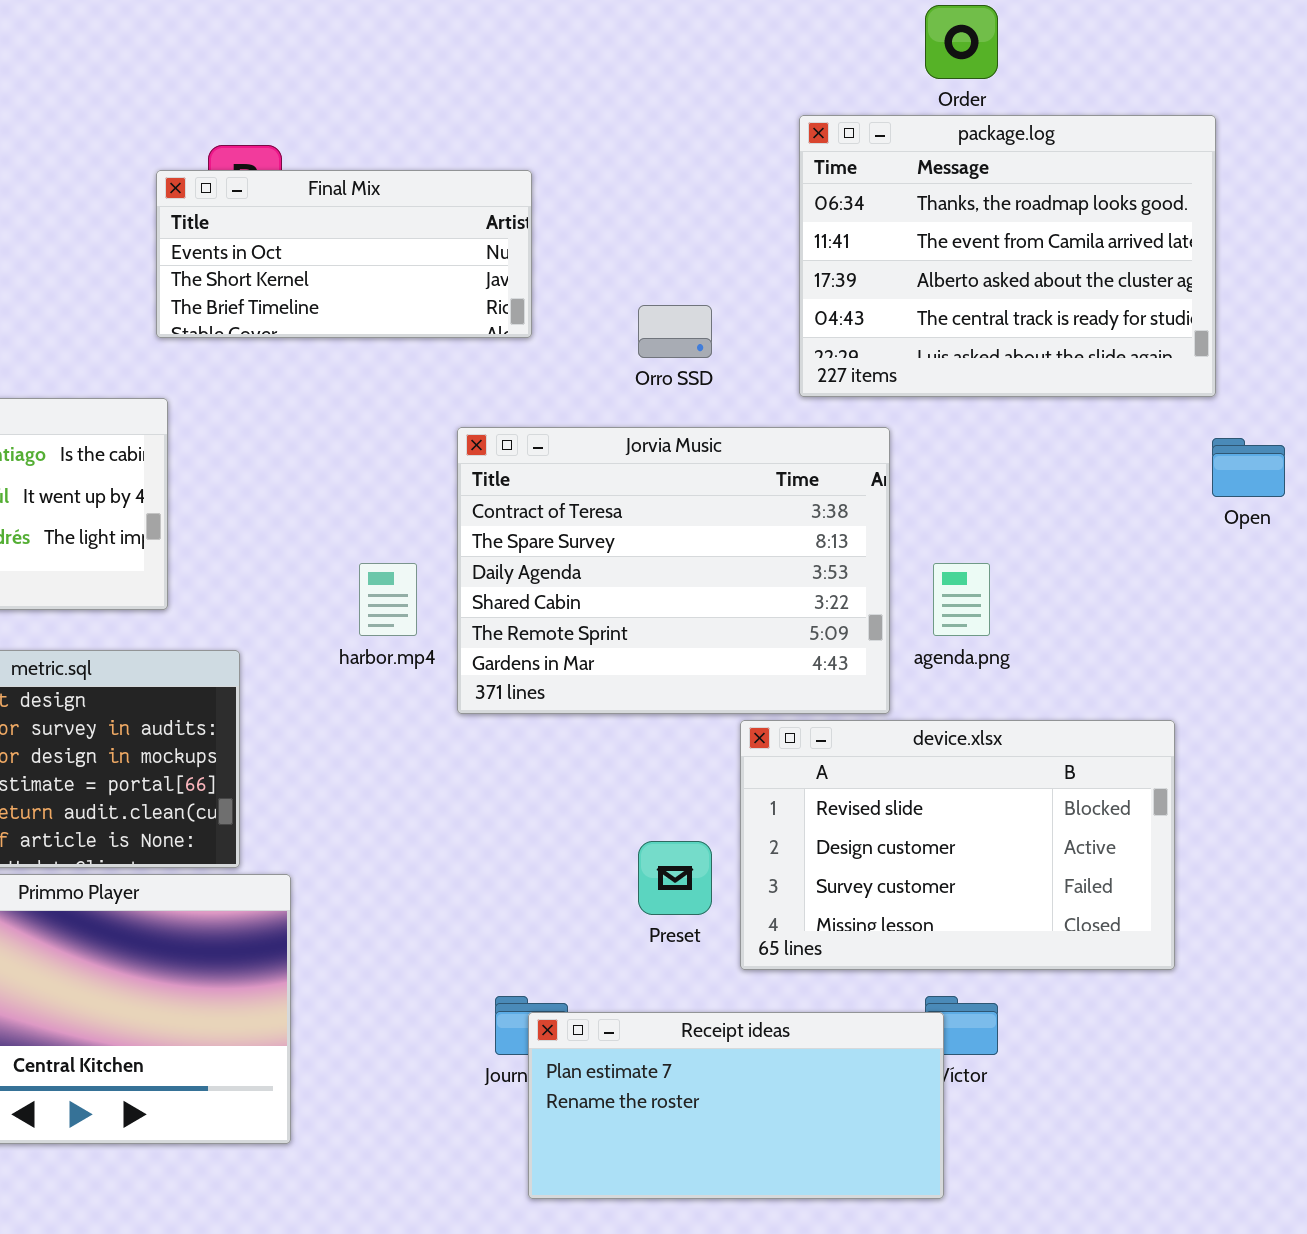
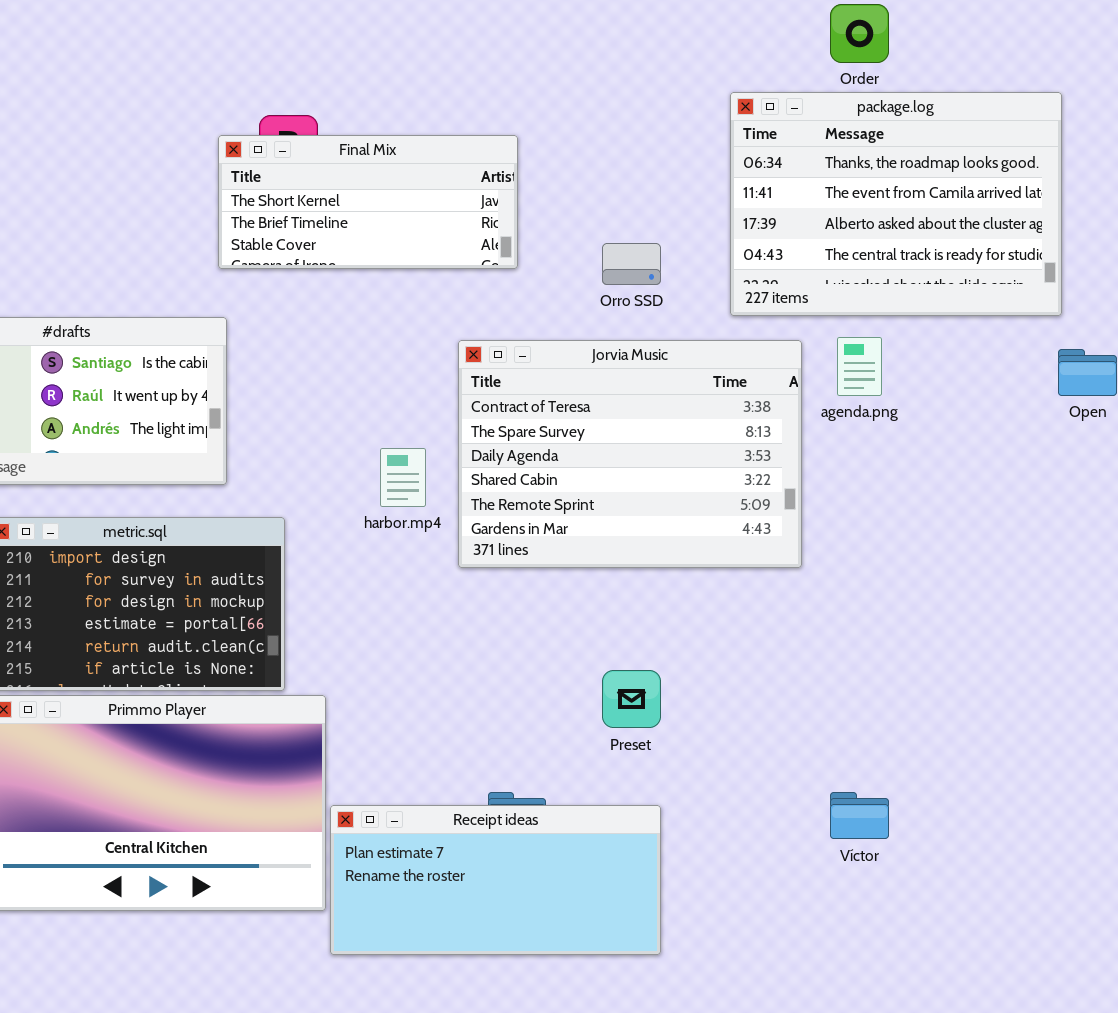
Final Mix: [156,170,532,338] -> [218,135,518,269], scrolled down 1 row
agenda.png: [933,563,990,636] -> [837,337,882,396], moved
device.xlsx: [740,720,1175,970] -> none, closed
Receipt ideas: [528,1012,944,1199] -> [330,805,661,955], moved

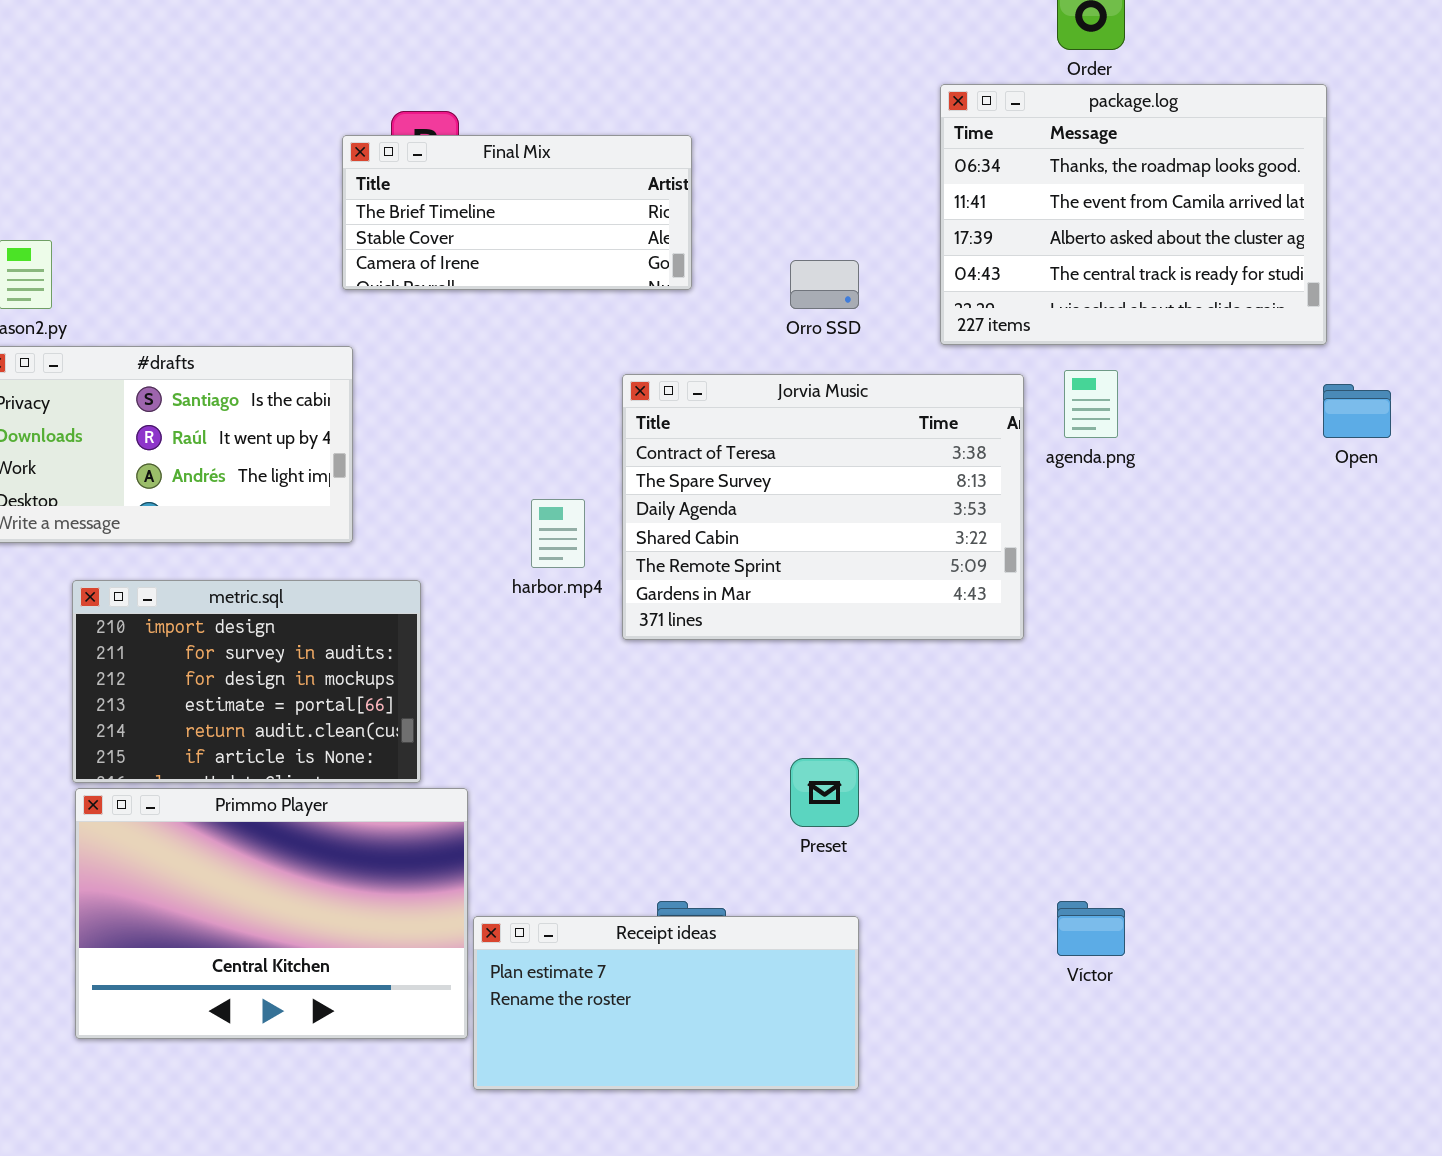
Final Mix: [218,135,518,269] -> [342,135,692,290], scrolled down 1 row

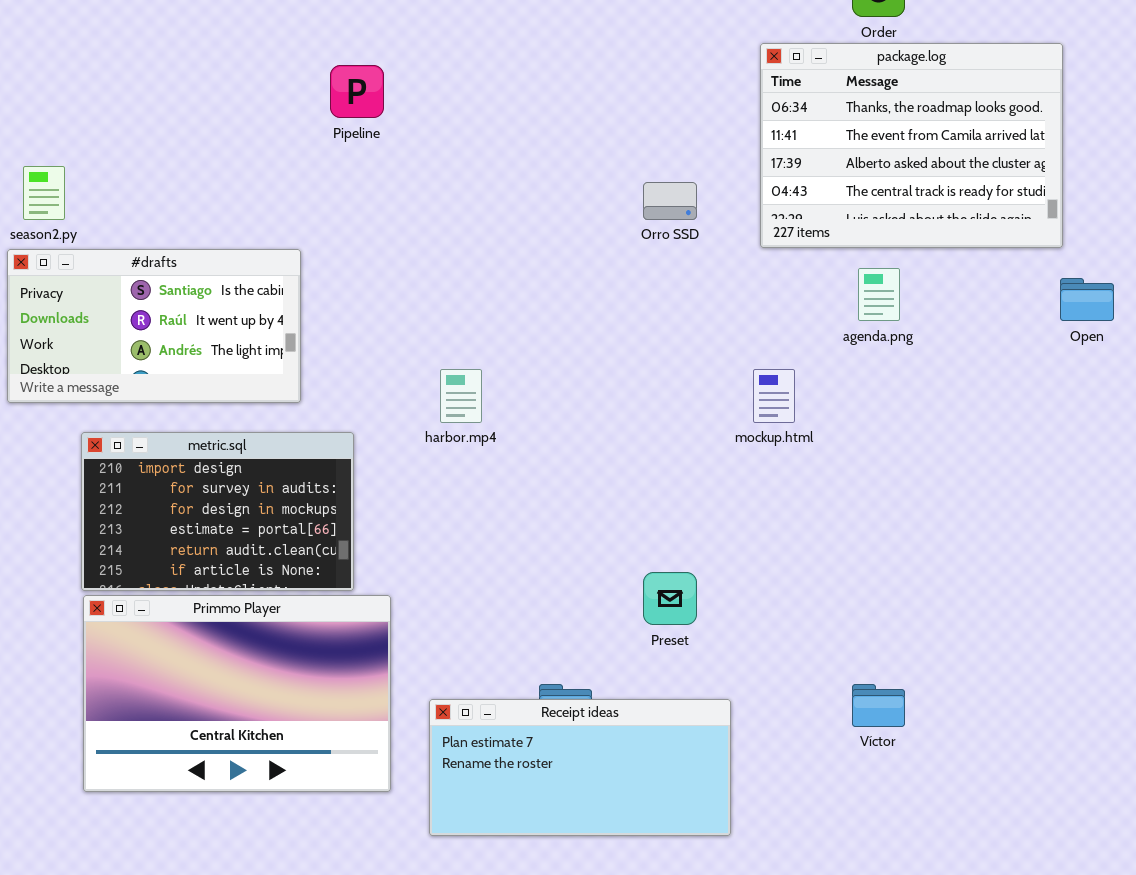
Final Mix: [342,135,692,290] -> none, closed
Jorvia Music: [622,374,1024,640] -> none, closed
Receipt ideas: [473,916,859,1090] -> [429,699,731,836], moved

